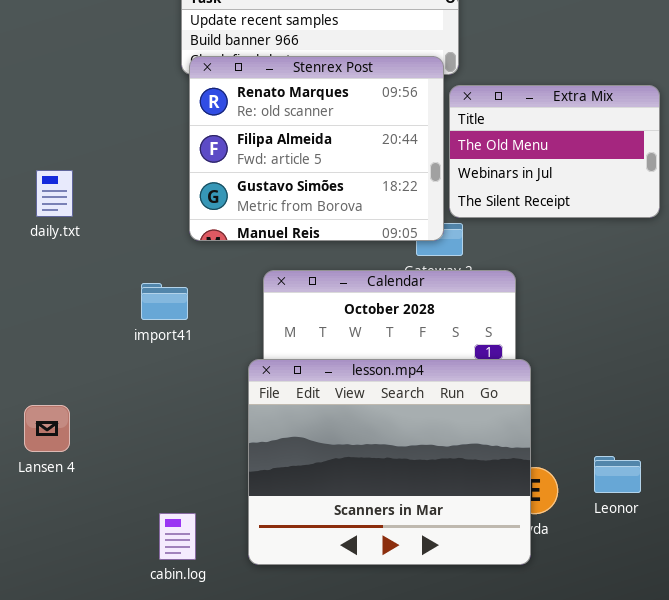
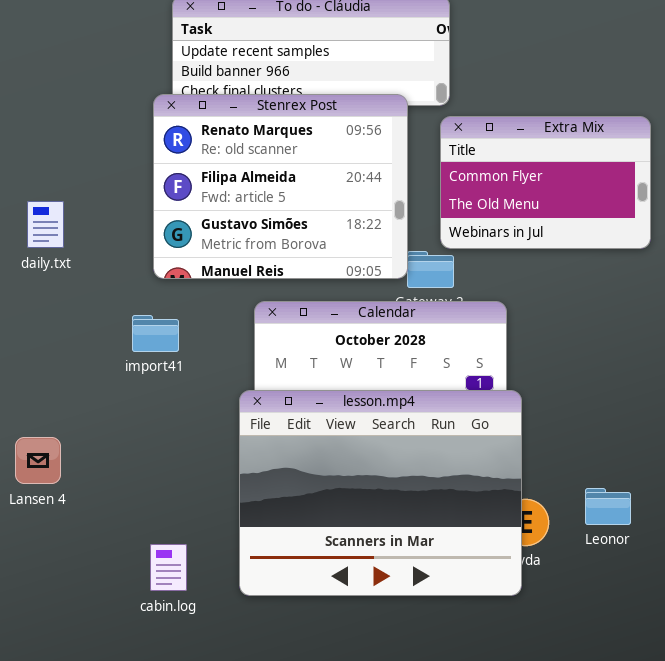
Stenrex Post: [189,56,444,241] -> [153,94,408,279], moved
Extra Mix: [449,85,660,218] -> [440,116,651,249], scrolled up 1 row

